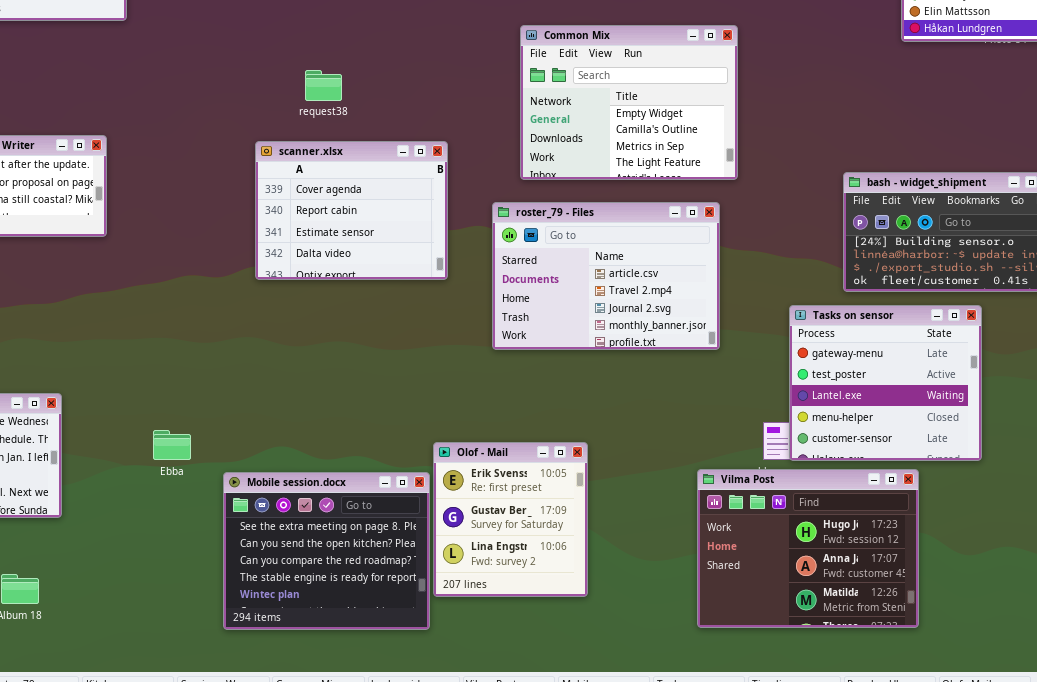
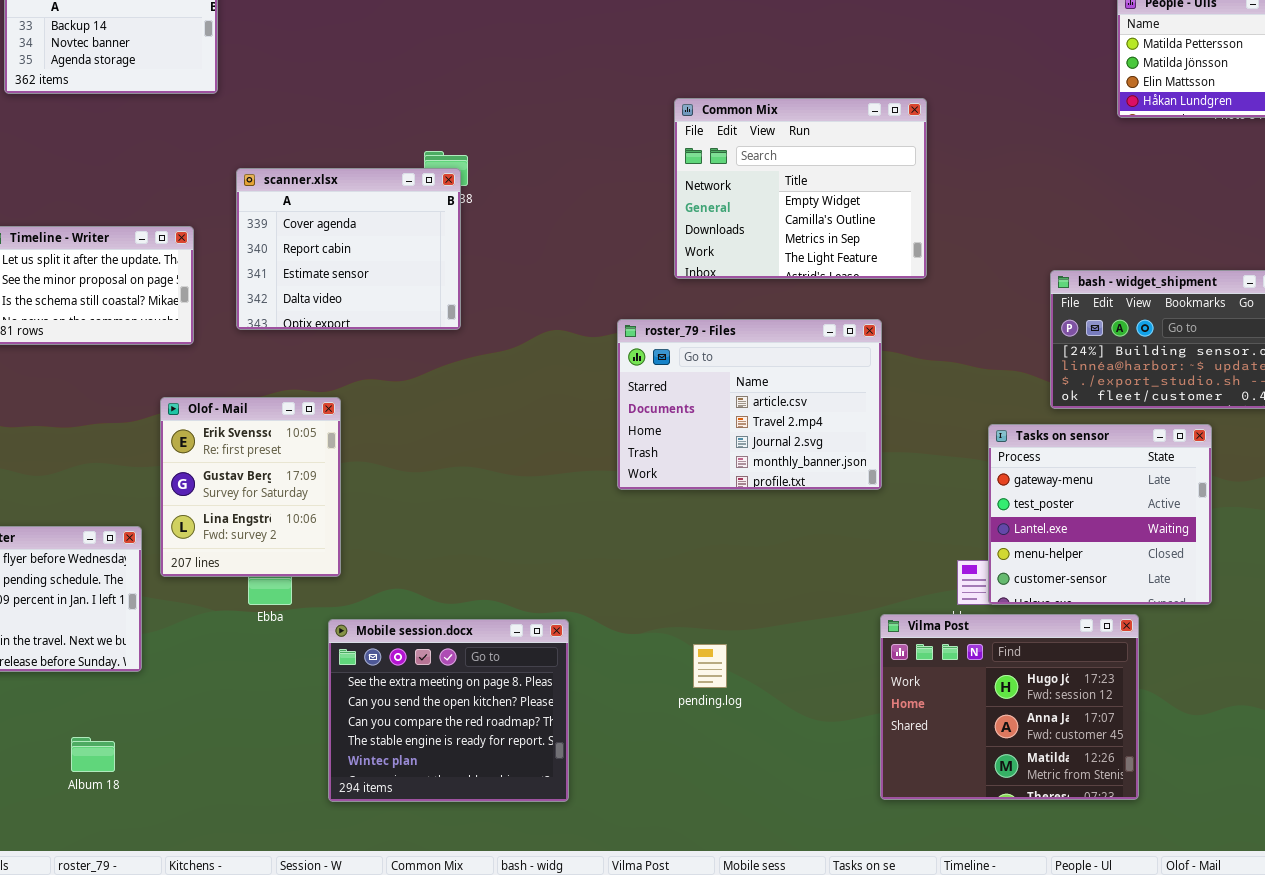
scanner.xlsx: [255,141,448,280] -> [236,168,461,330], moved
roster_79 - Files: [492,202,720,350] -> [617,319,882,490], moved
Olof - Mail: [433,442,588,597] -> [160,397,341,577], moved

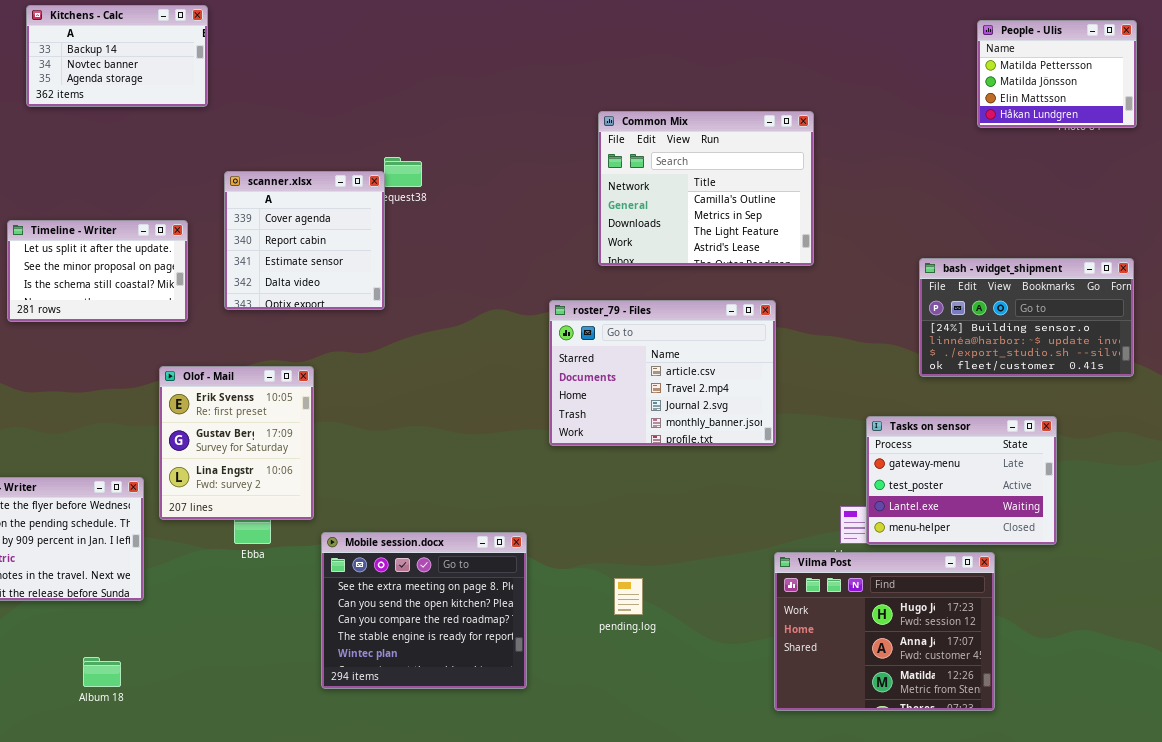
Common Mix: [674,98,927,279] -> [598,111,814,266], scrolled down 1 row
scanner.xlsx: [236,168,461,330] -> [224,171,385,310], resized
Tasks on sensor: [988,424,1212,605] -> [866,416,1057,545], resized
Mobile session.docx: [328,619,569,802] -> [321,532,527,689], moved

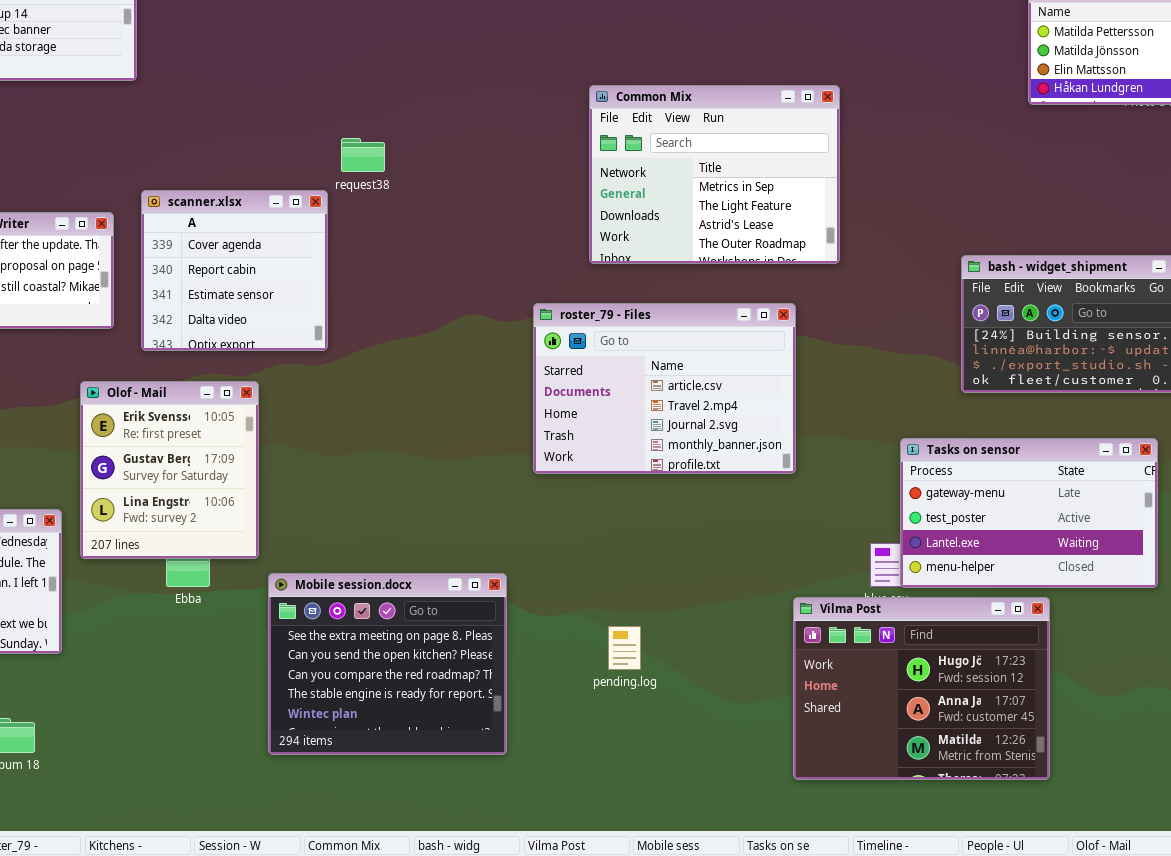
Common Mix: [598,111,814,266] -> [589,85,840,264], scrolled down 1 row
scanner.xlsx: [224,171,385,310] -> [141,190,328,351], moved
Tasks on sensor: [866,416,1057,545] -> [900,438,1158,588], resized

